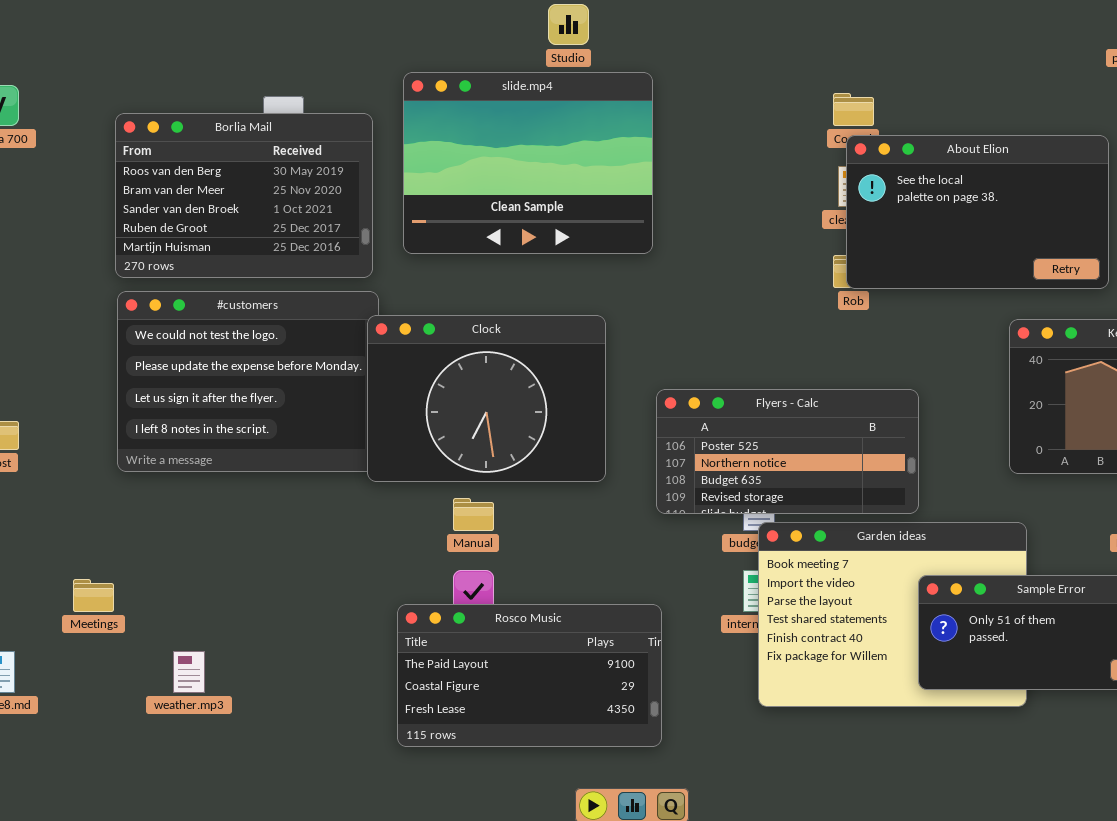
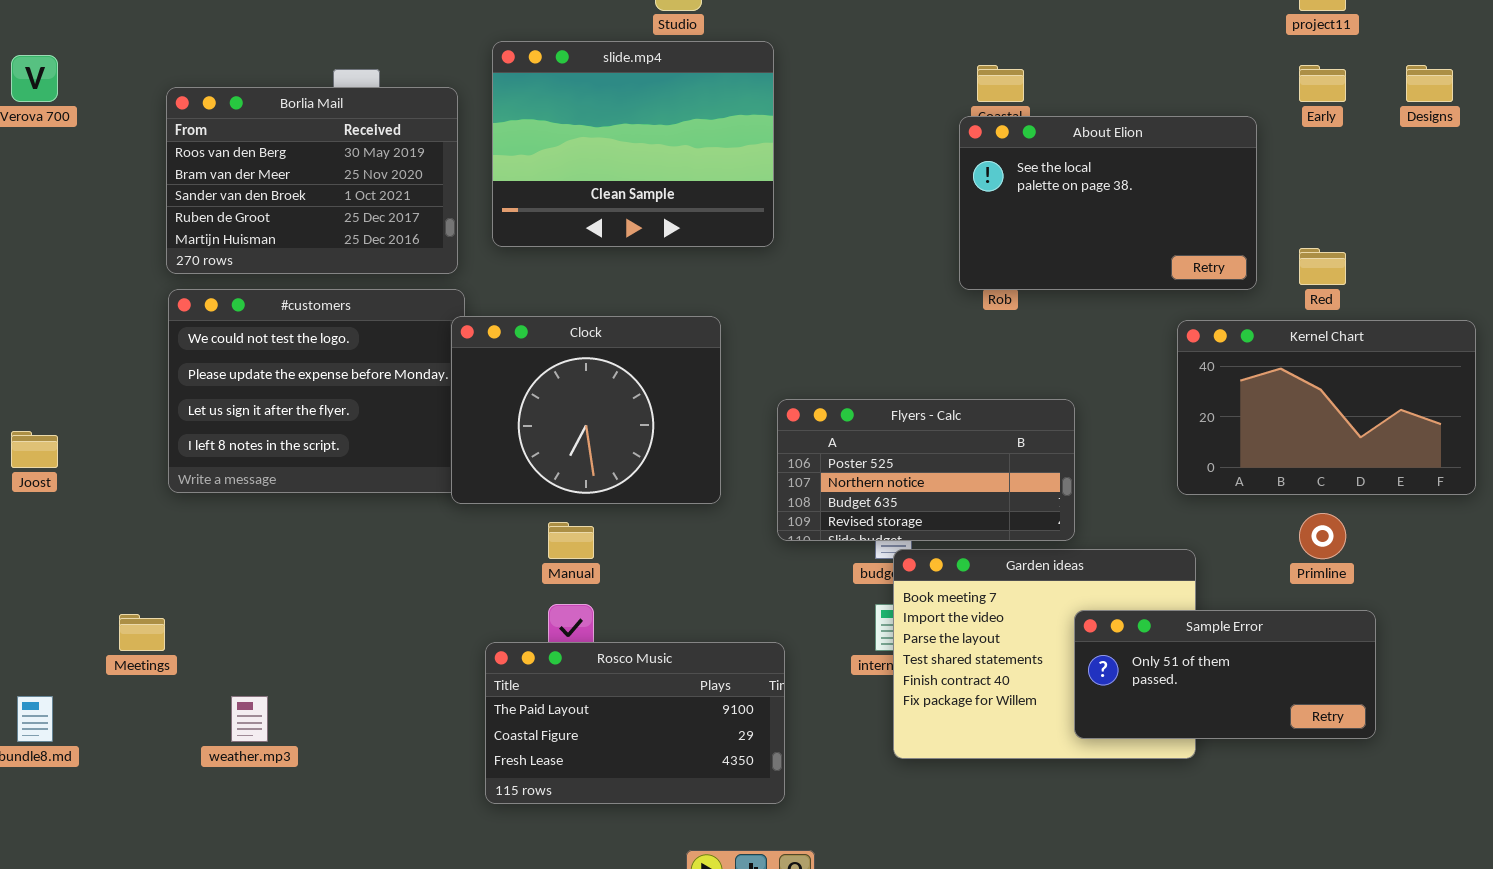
About Elion: [846,135,1109,289] -> [959,116,1257,290], moved

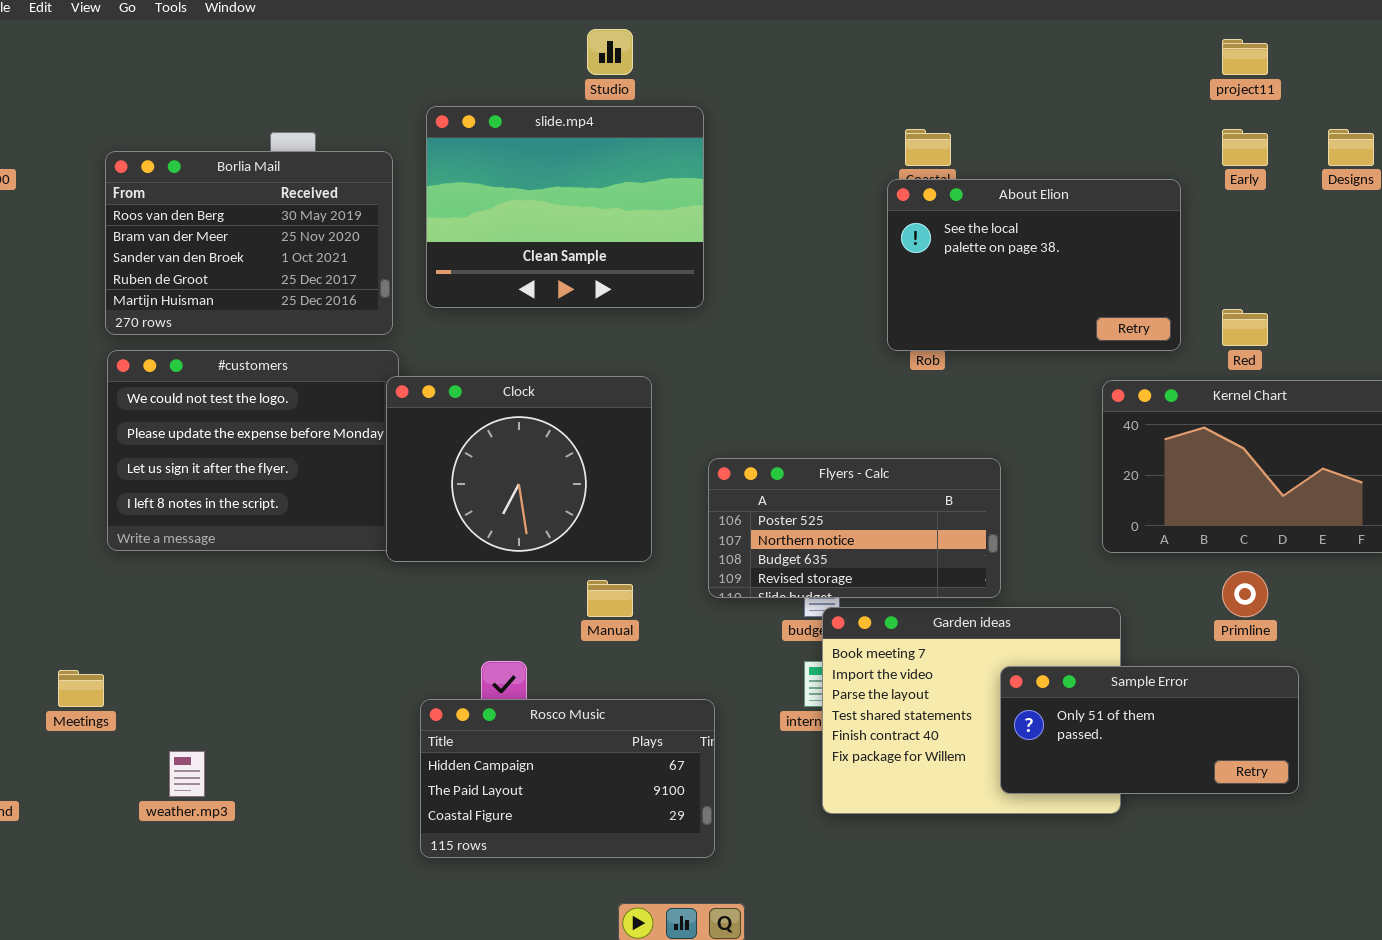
Manual: [548,522,594,559] -> [587,580,633,617], moved
Rosco Music: [485,642,785,804] -> [420,699,715,858], scrolled up 1 row

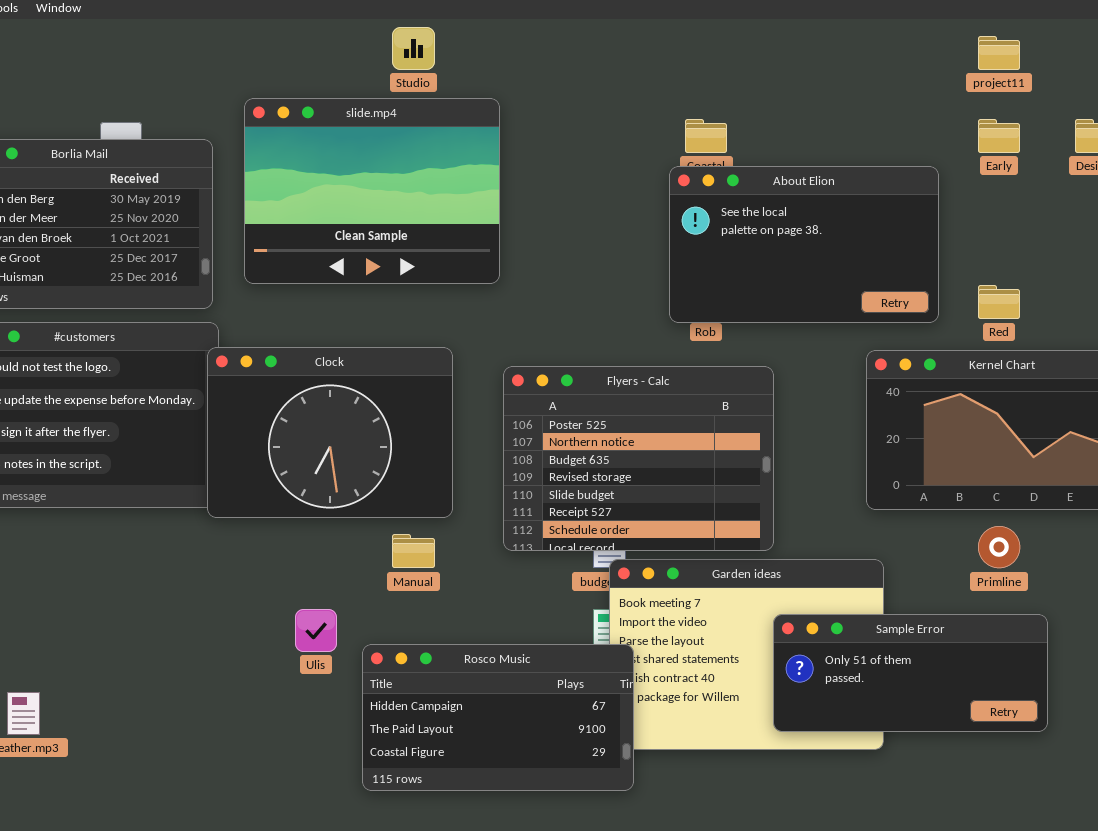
Flyers - Calc: [708,458,1001,598] -> [503,366,774,551], resized
Rosco Music: [420,699,715,858] -> [362,644,634,791], moved

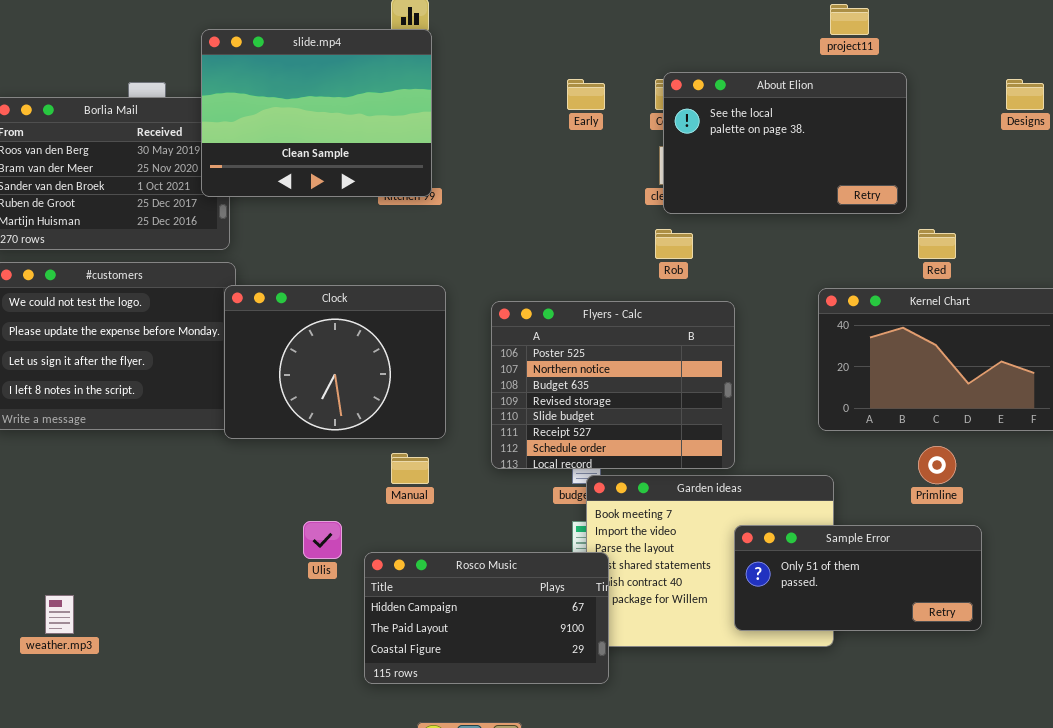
project11: [978,36,1020,70] -> [830,4,869,35], moved
slide.mp4: [244,98,500,284] -> [201,29,432,197], moved
Early: [978,119,1020,153] -> [567,79,605,110], moved
About Elion: [669,166,939,323] -> [663,72,907,214], moved

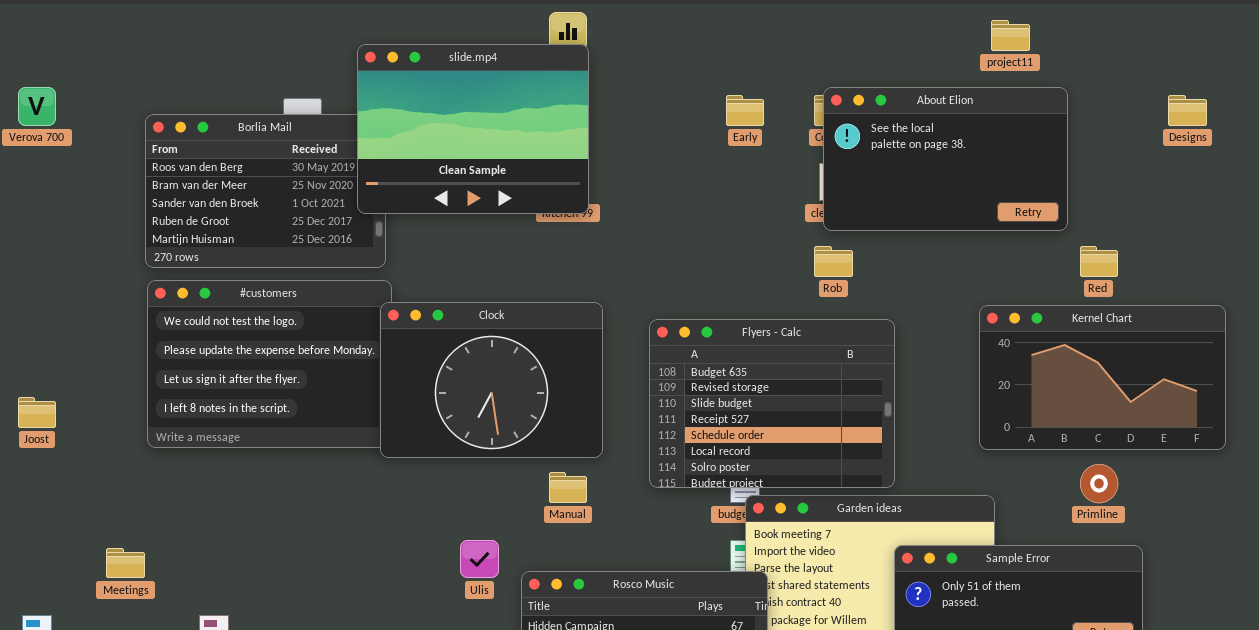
Flyers - Calc: [491,301,735,469] -> [649,319,895,488], scrolled down 2 rows

